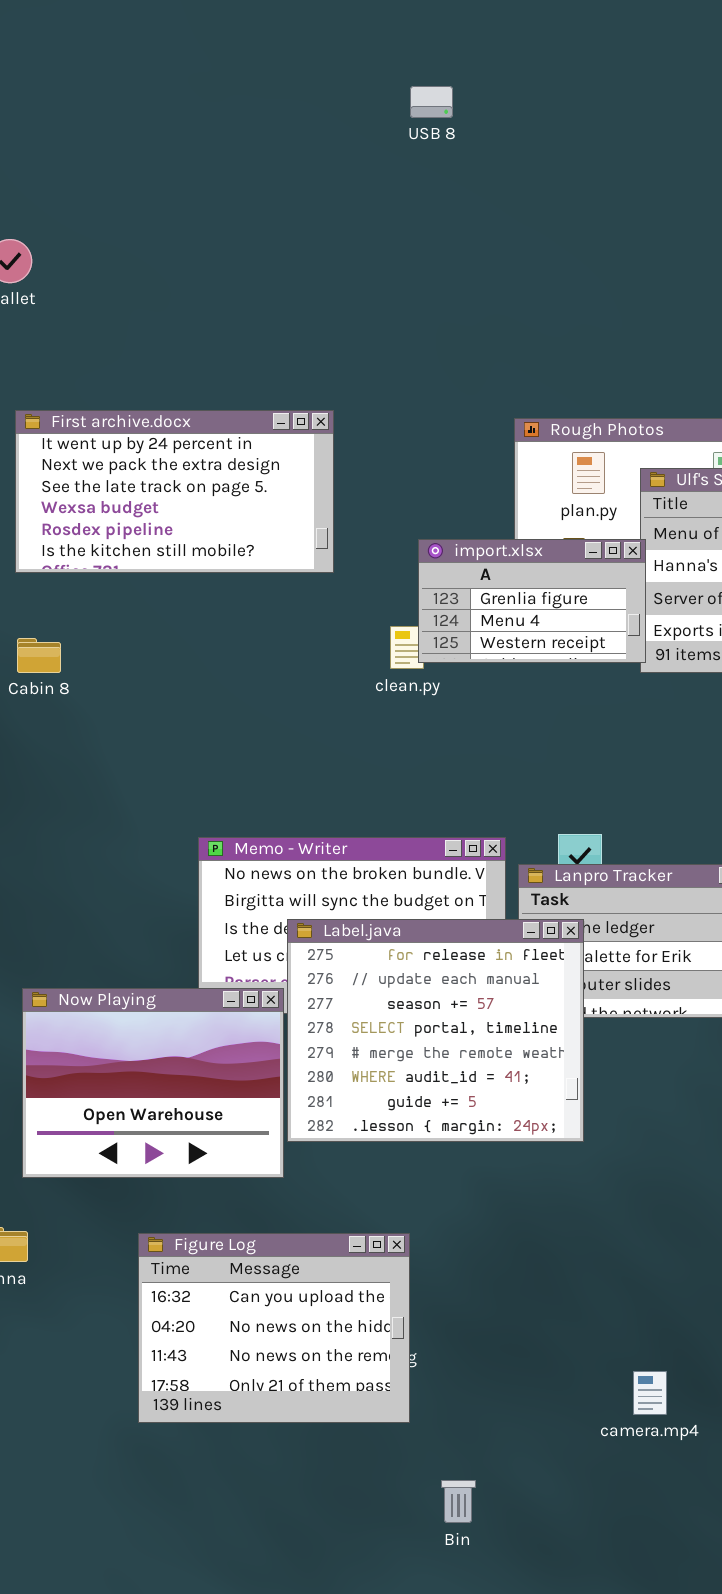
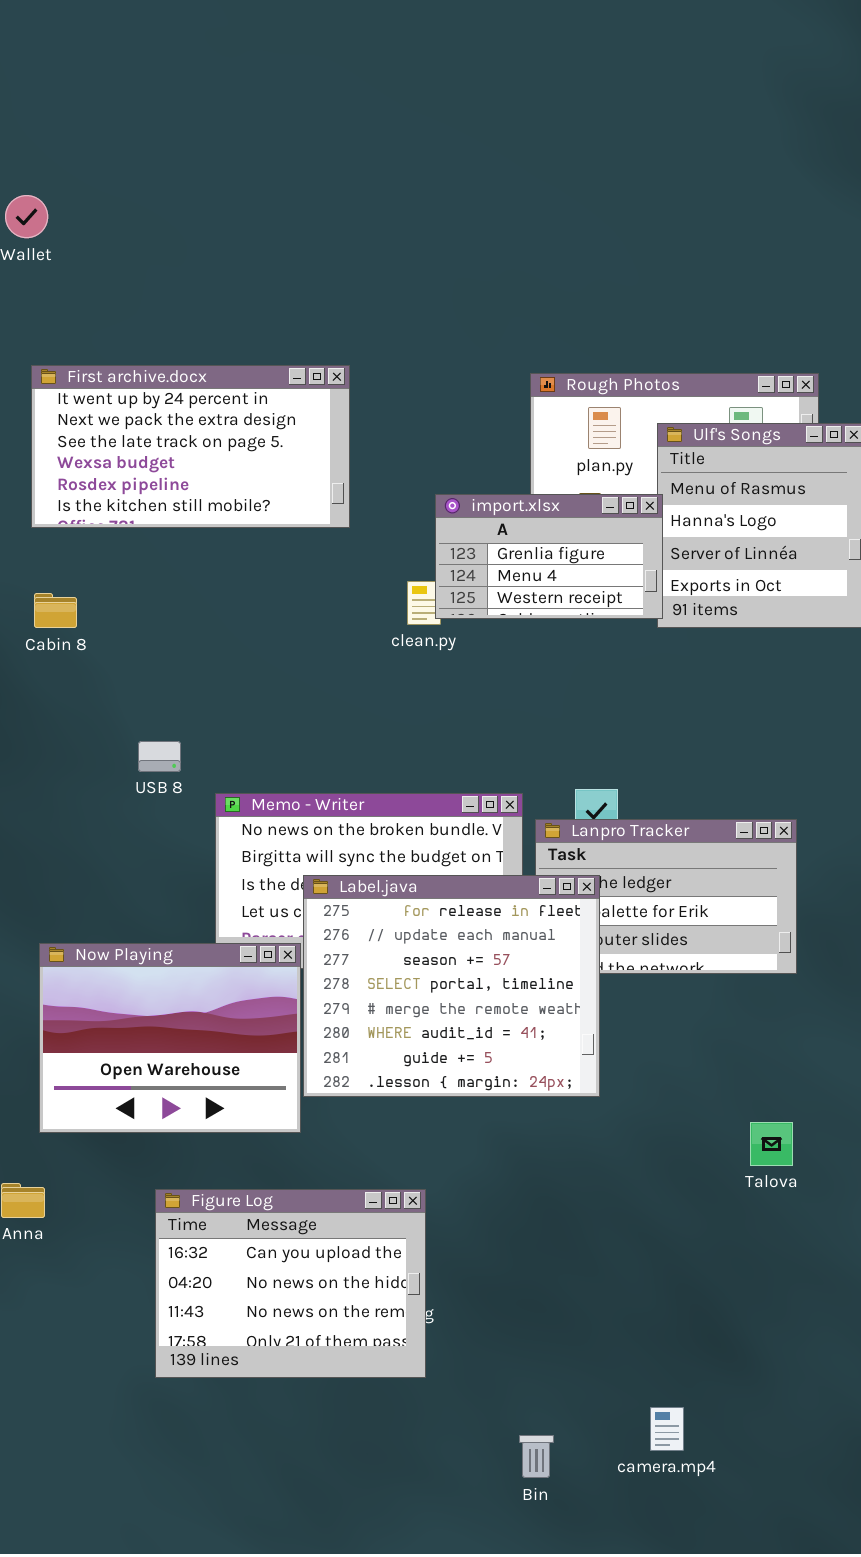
USB 8: [410,86,453,118] -> [138,741,181,772], moved
camera.mp4: [633,1371,667,1415] -> [650,1407,684,1451], moved
Bin: [441,1480,476,1523] -> [519,1435,554,1478], moved

